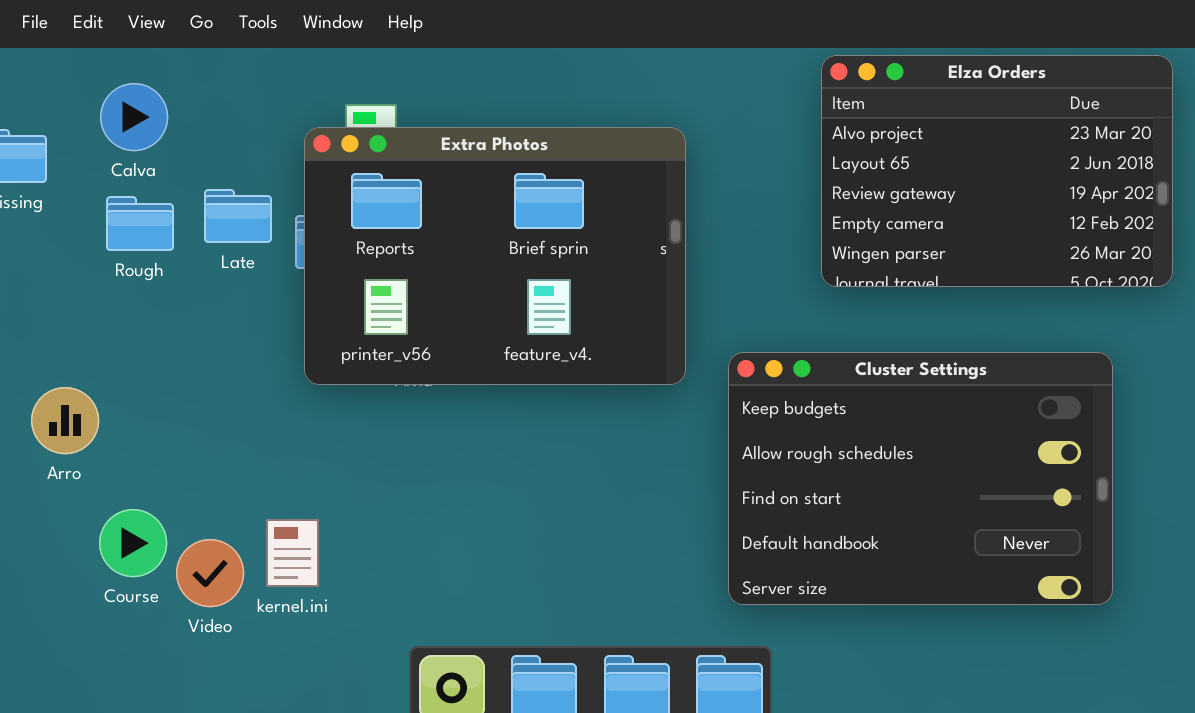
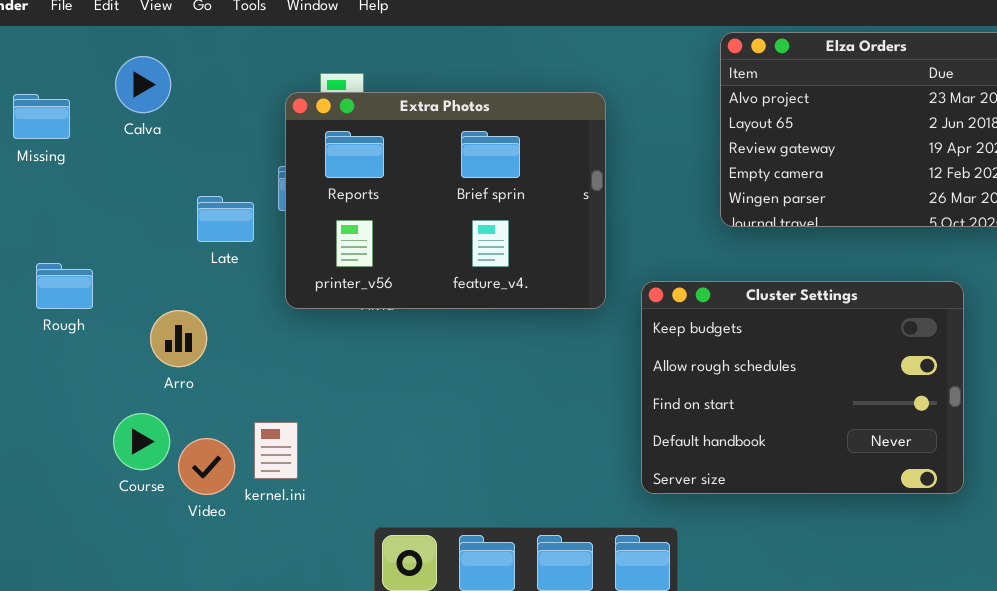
Late: [204,189,272,243] -> [197,196,254,242], moved
Rough: [106,196,174,251] -> [36,263,93,309], moved
Arro: [31,387,99,454] -> [150,310,207,367], moved

